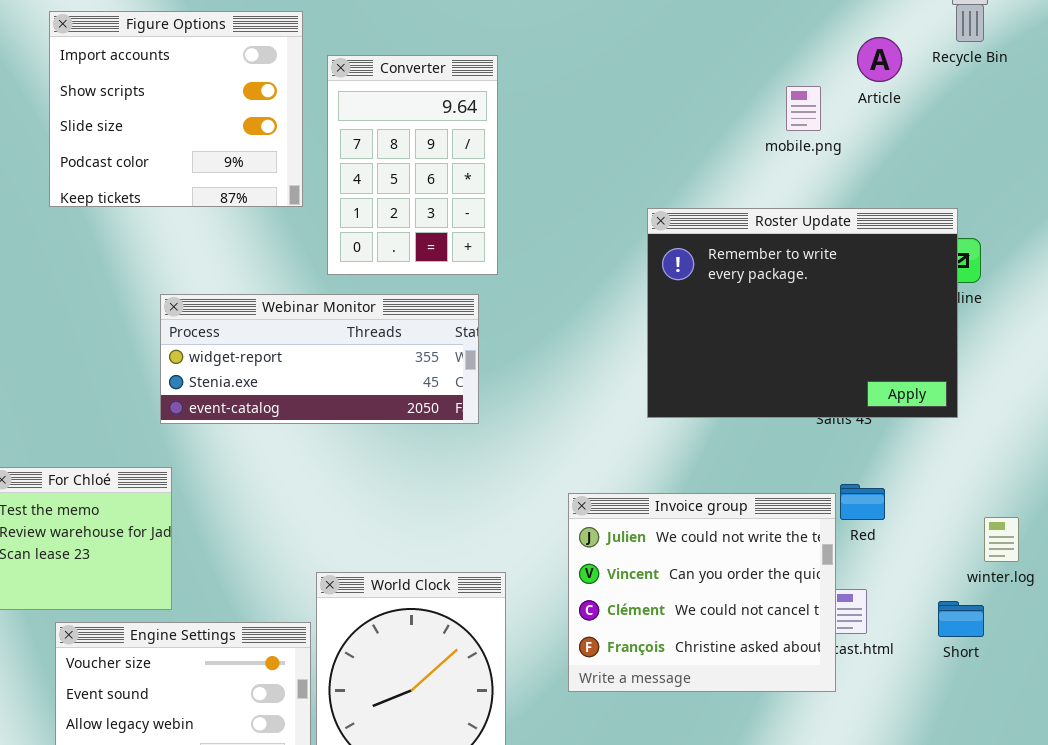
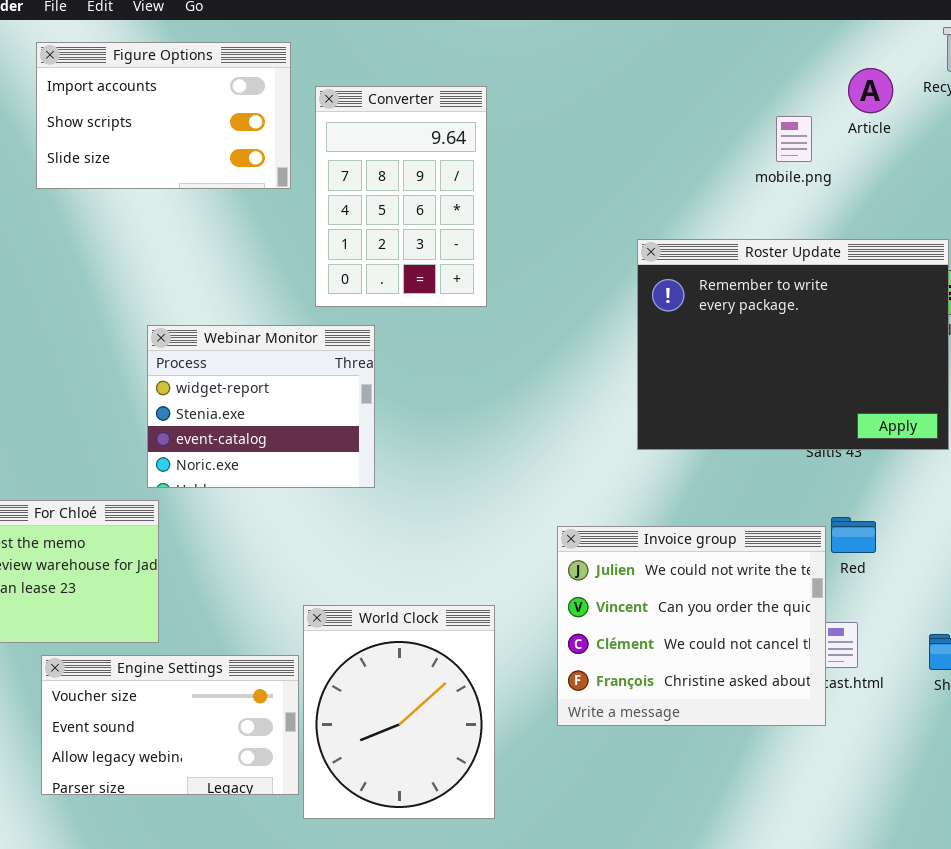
Figure Options: [49,11,303,207] -> [36,42,291,189], resized
Webinar Monitor: [160,294,479,424] -> [147,325,375,488], resized

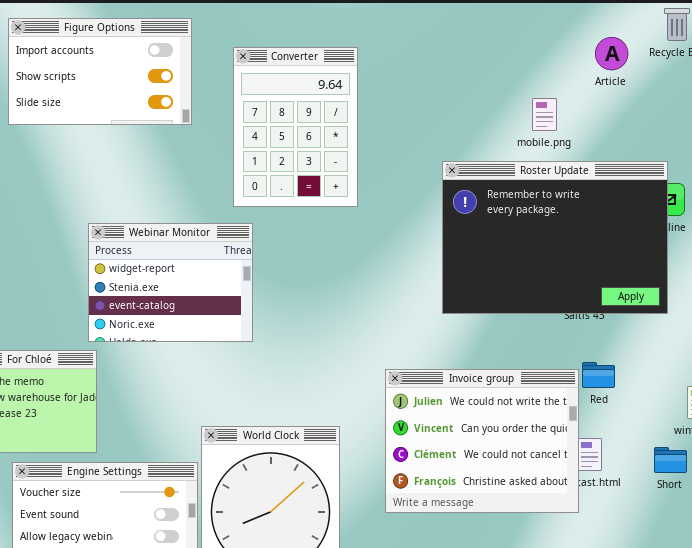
Converter: [315,86,487,307] -> [233,47,358,207], moved
mobile.png: [776,116,812,162] -> [532,98,557,131], moved

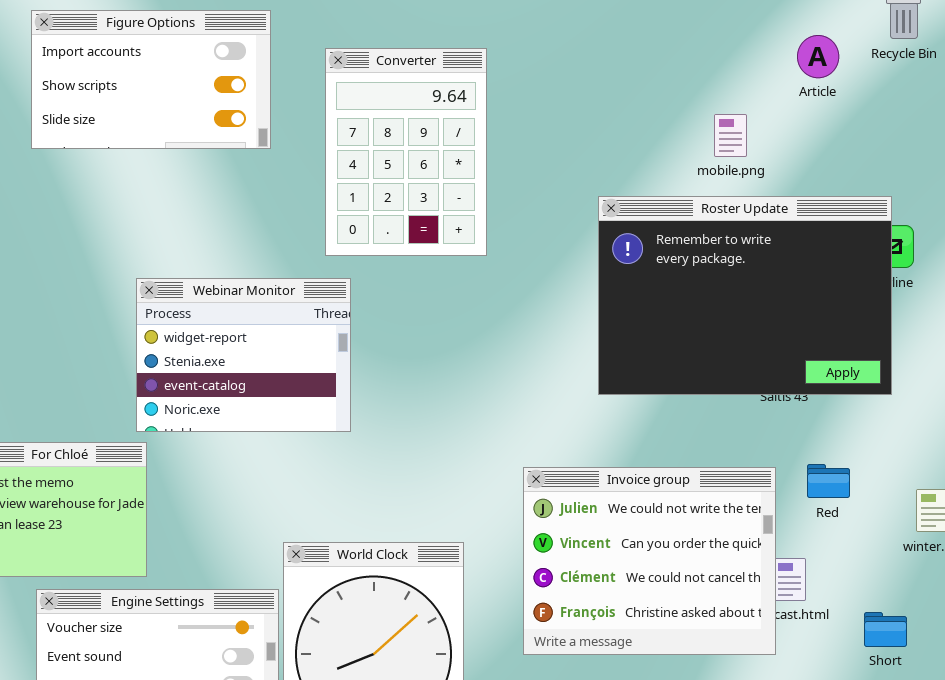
Red: [582,362,615,388] -> [807,464,850,498], moved
Short: [654,447,687,473] -> [864,612,907,647], moved

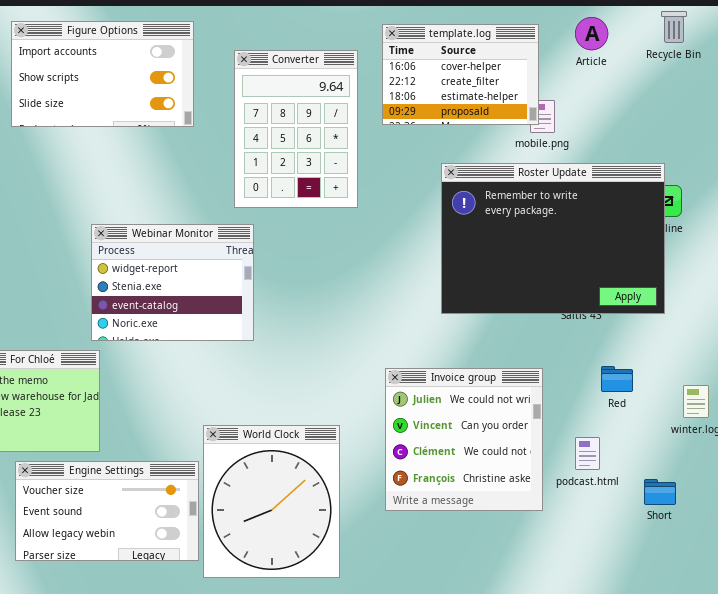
template.log: none -> [382,24,539,125], opened
Article: [797,35,839,78] -> [575,17,608,50], moved
Invoice group: [523,467,776,655] -> [385,368,543,511], resized

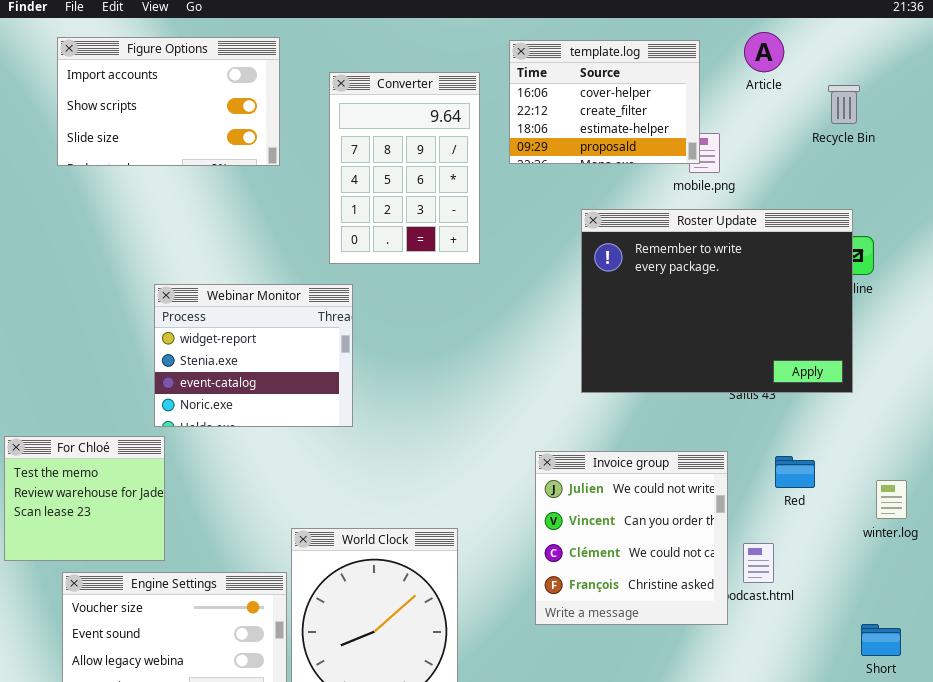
Recycle Bin: [661,11,687,43] -> [828,85,860,124], moved
Invoice group: [385,368,543,511] -> [535,451,728,625], moved
Short: [644,479,676,505] -> [861,624,901,656], moved

